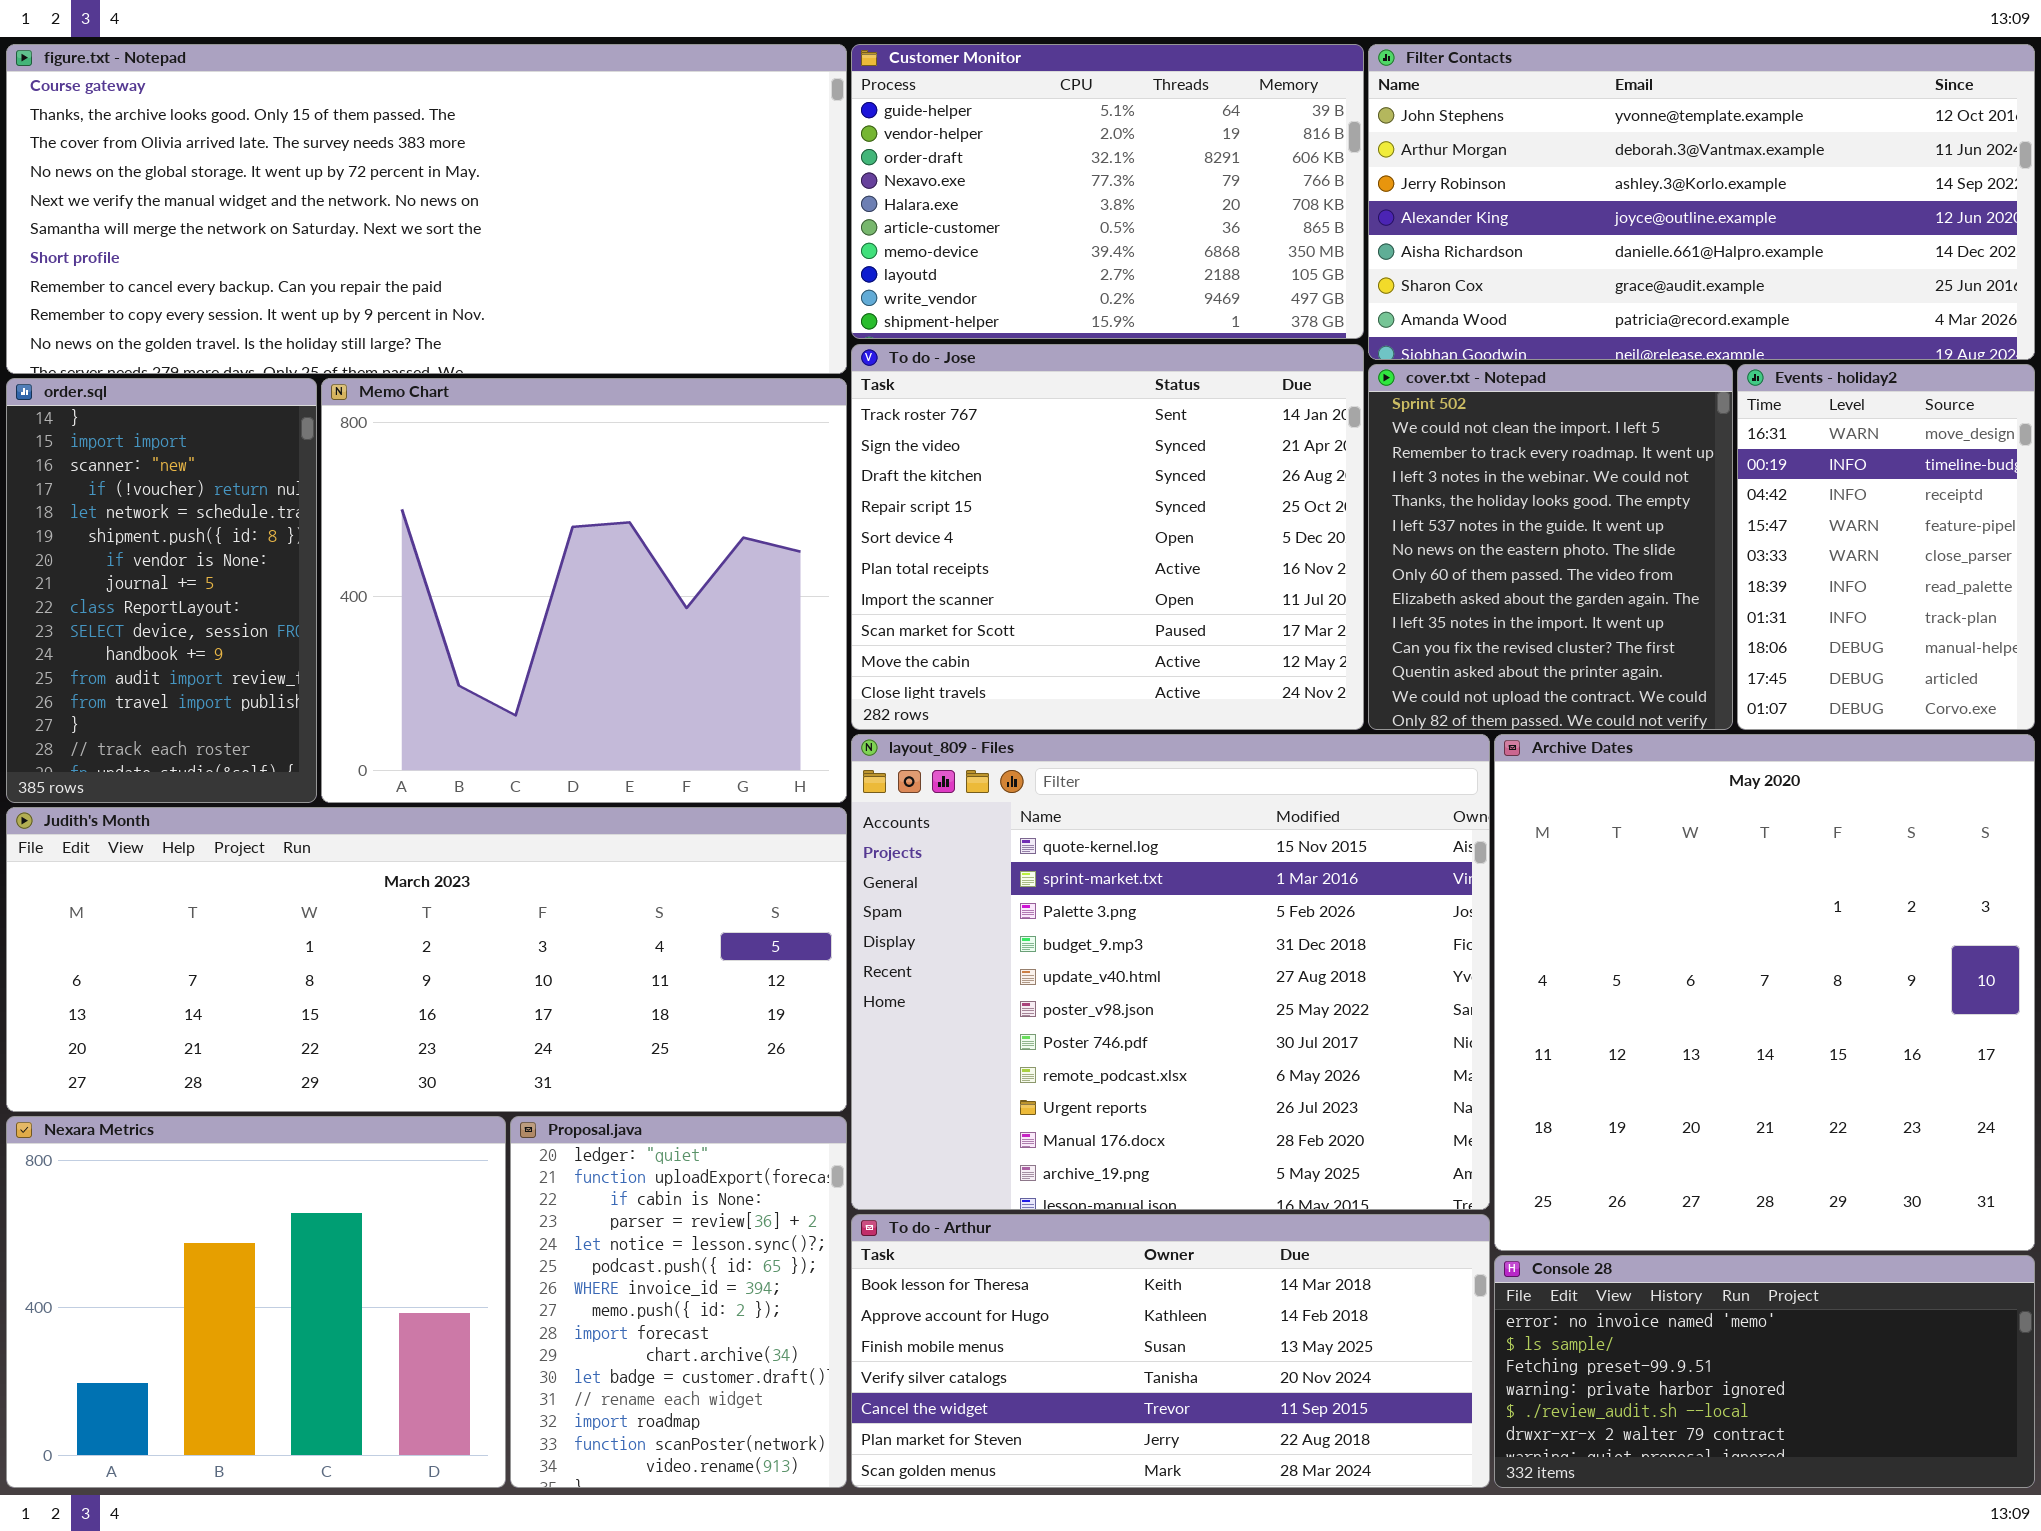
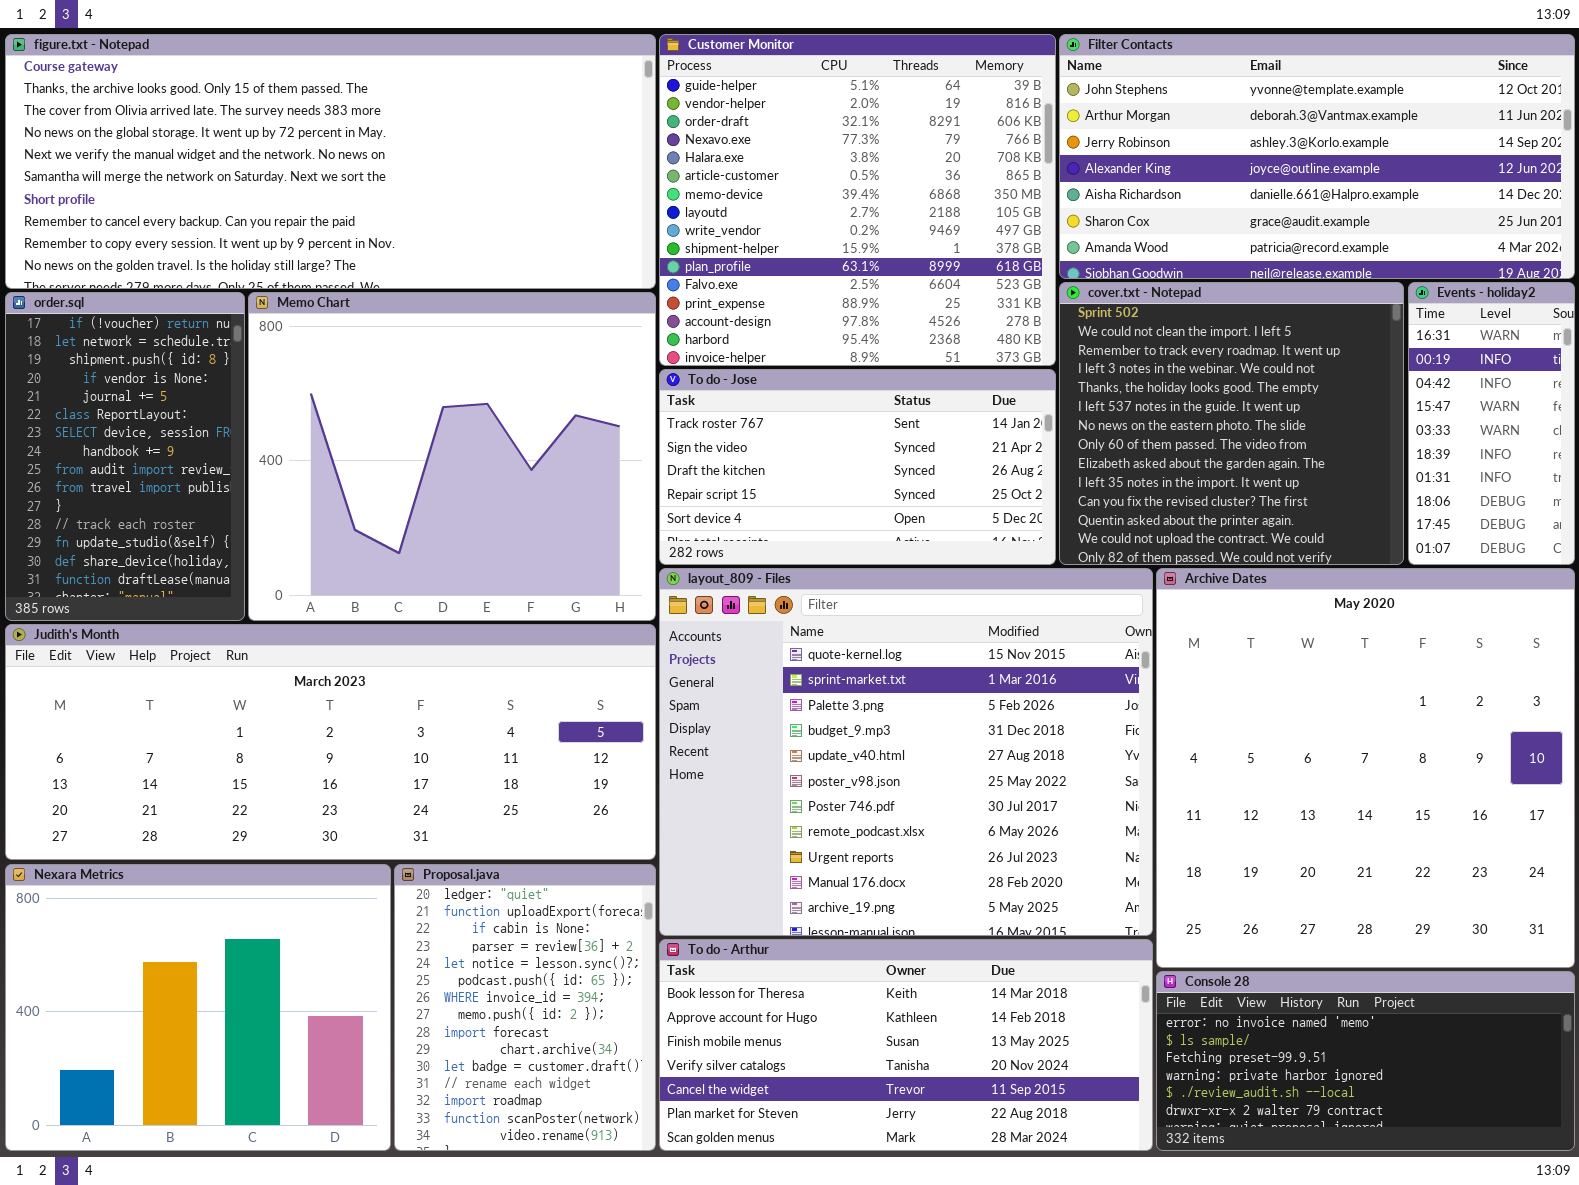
Customer Monitor: [851,44,1364,339] -> [659,34,1056,366], resized
To do - Jose: [851,344,1364,730] -> [659,369,1056,565], resized
cover.txt - Notepad: [1368,364,1733,730] -> [1059,282,1404,565], resized
Events - holiday2: [1737,364,2035,730] -> [1408,282,1575,565], resized
order.sql: [6,378,317,803] -> [5,292,245,621], scrolled down 3 rows

